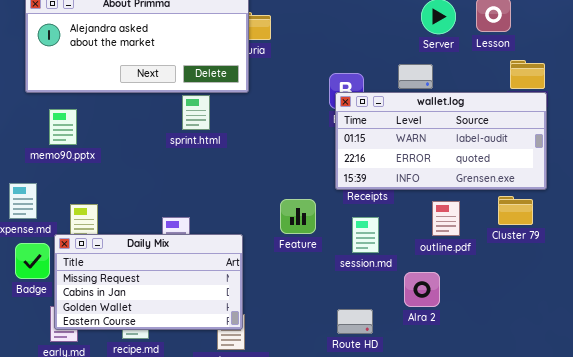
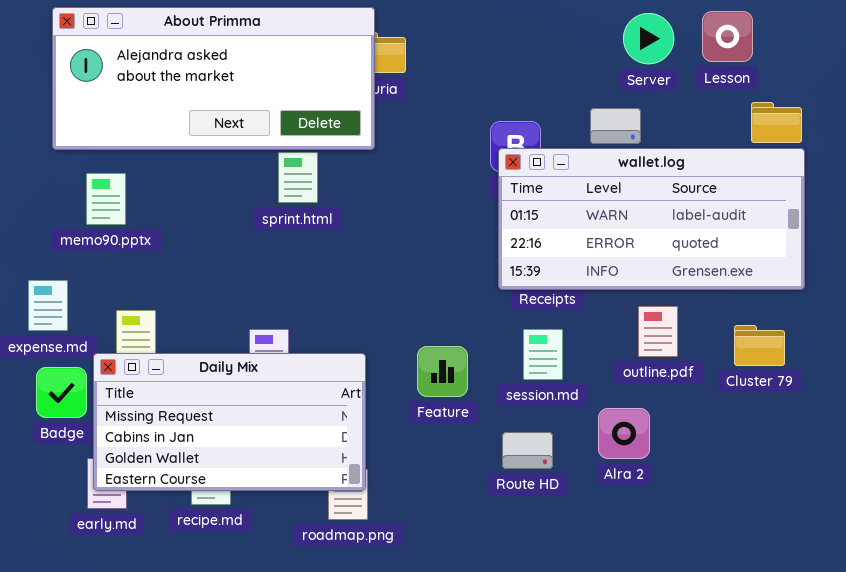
Cluster 79: [498,196,533,225] -> [734,325,785,366], moved
Feature: [280,199,316,234] -> [417,346,468,397], moved
Route HD: [337,309,373,334] -> [502,432,553,469], moved

